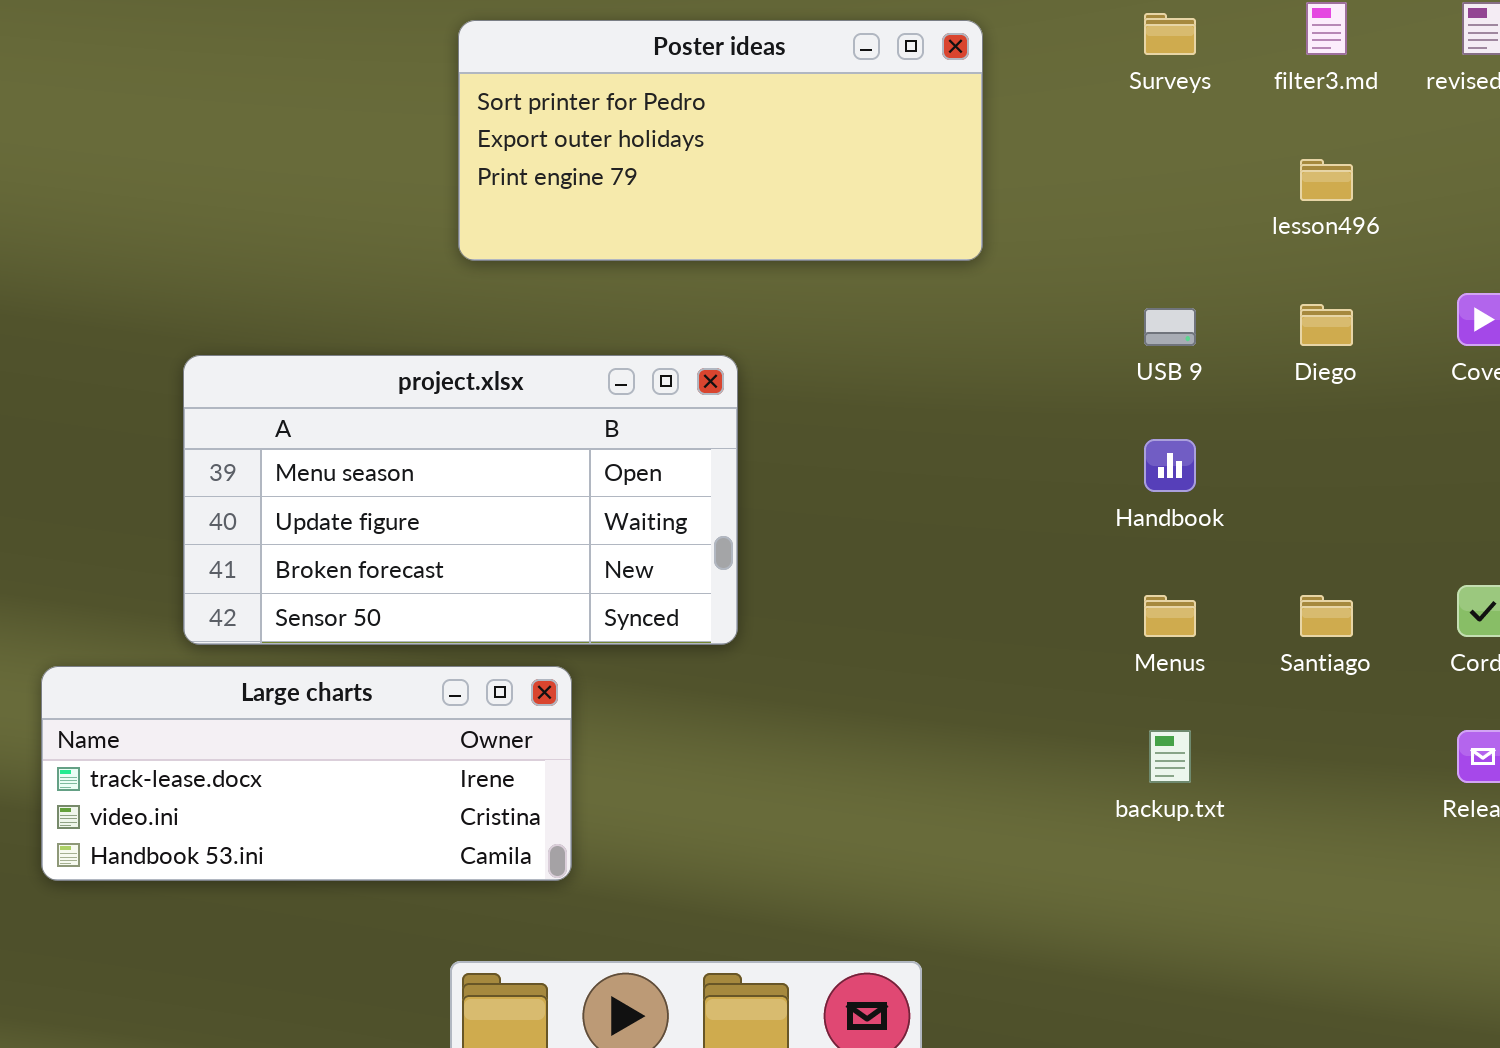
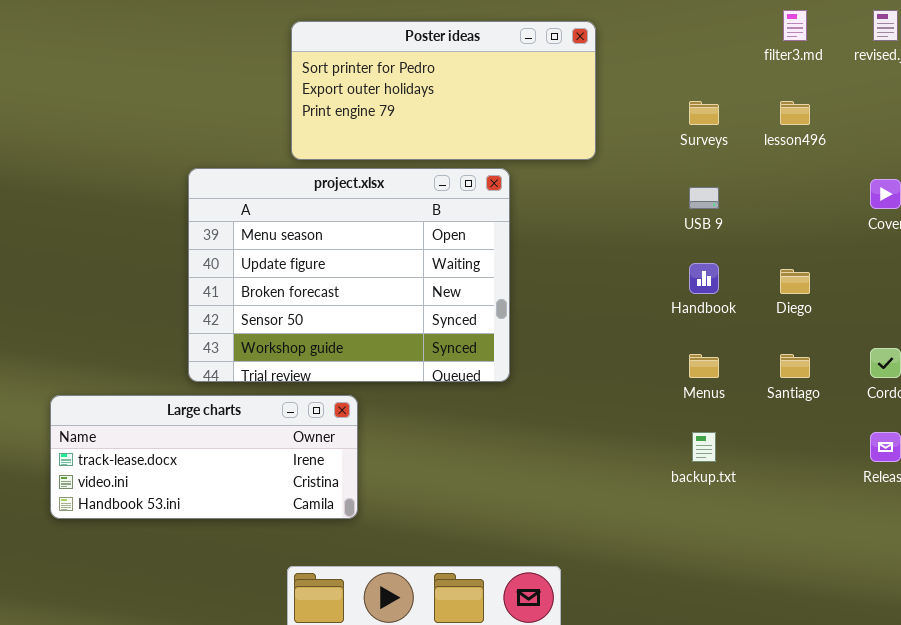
Surveys: [1144,13,1196,55] -> [689,101,719,125], moved
Diego: [1300,304,1353,346] -> [780,269,810,294], moved
project.xlsx: [183,355,738,645] -> [188,168,510,382], moved, resized

